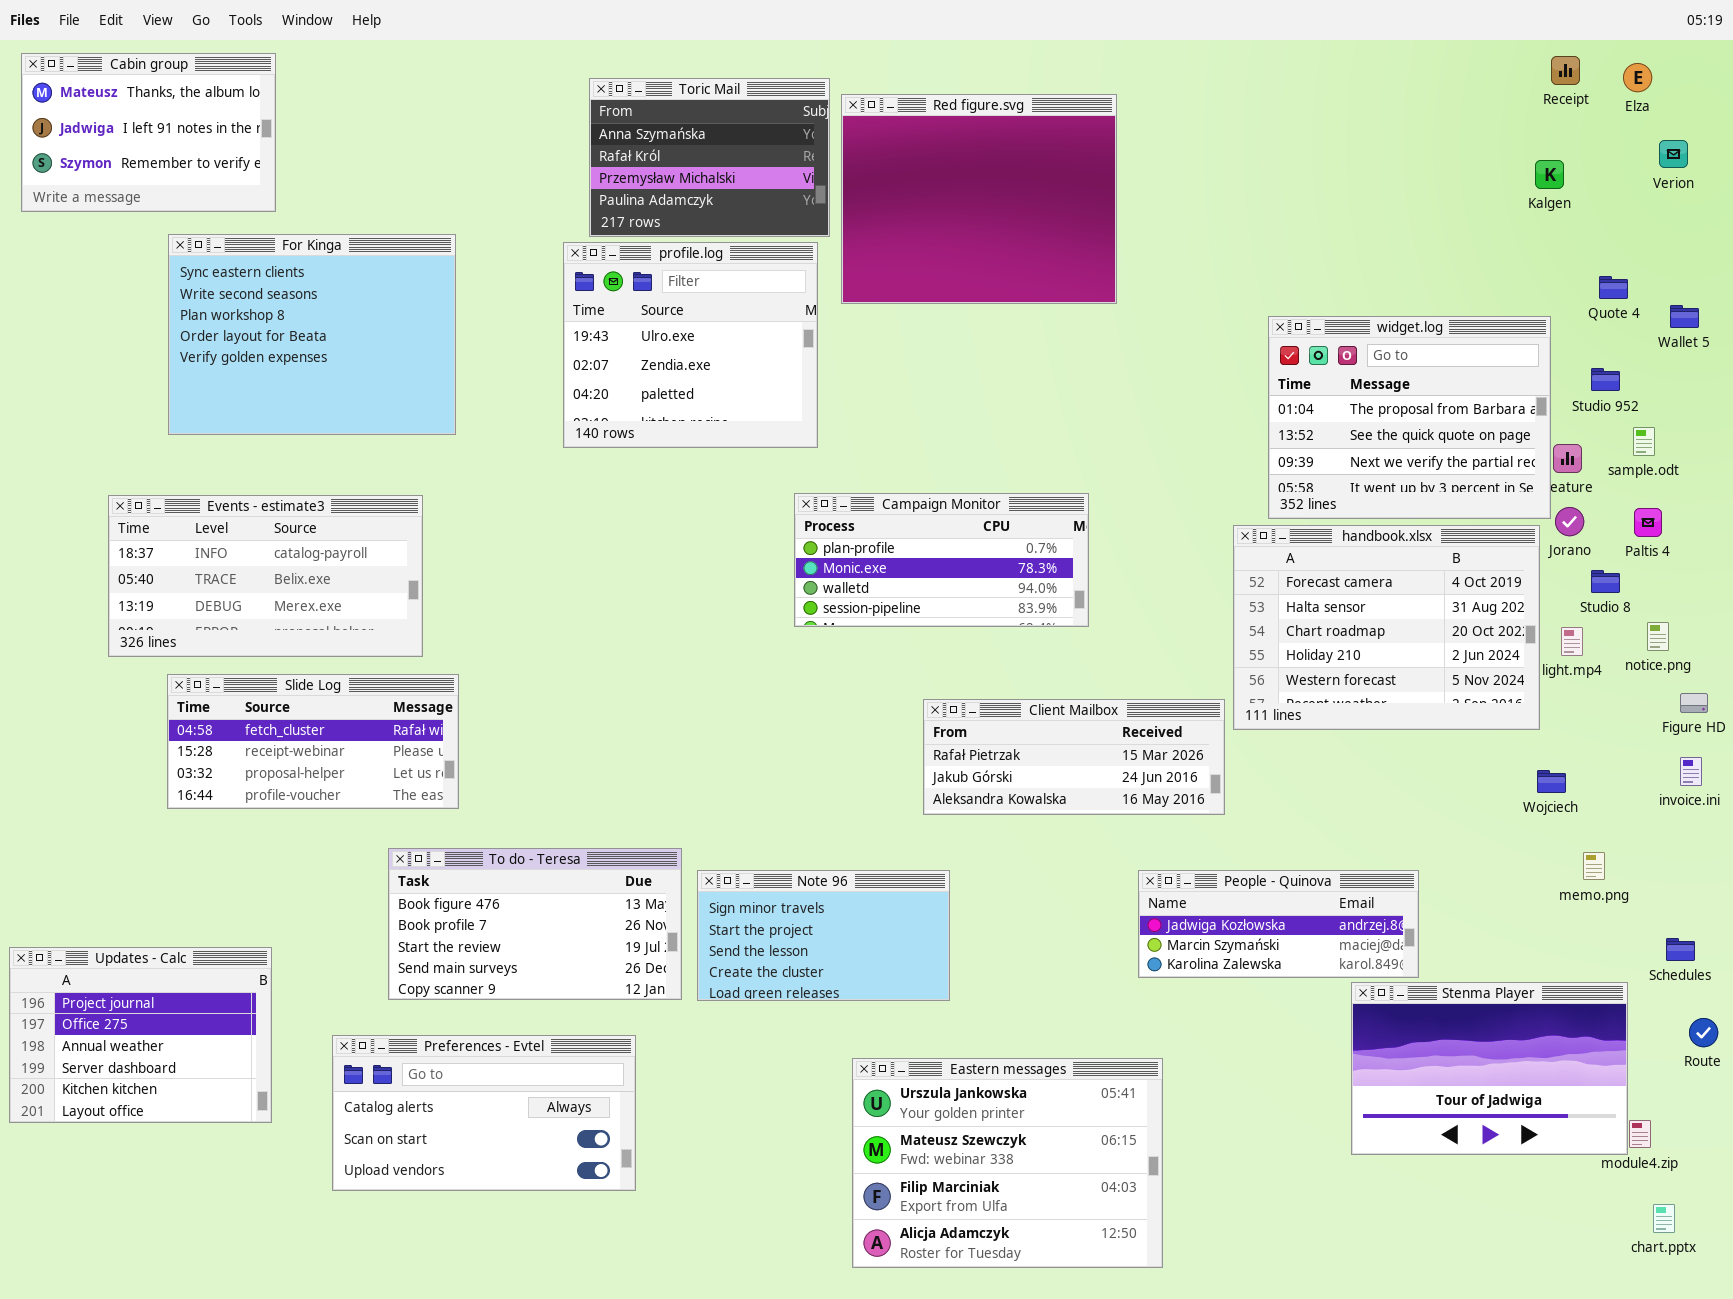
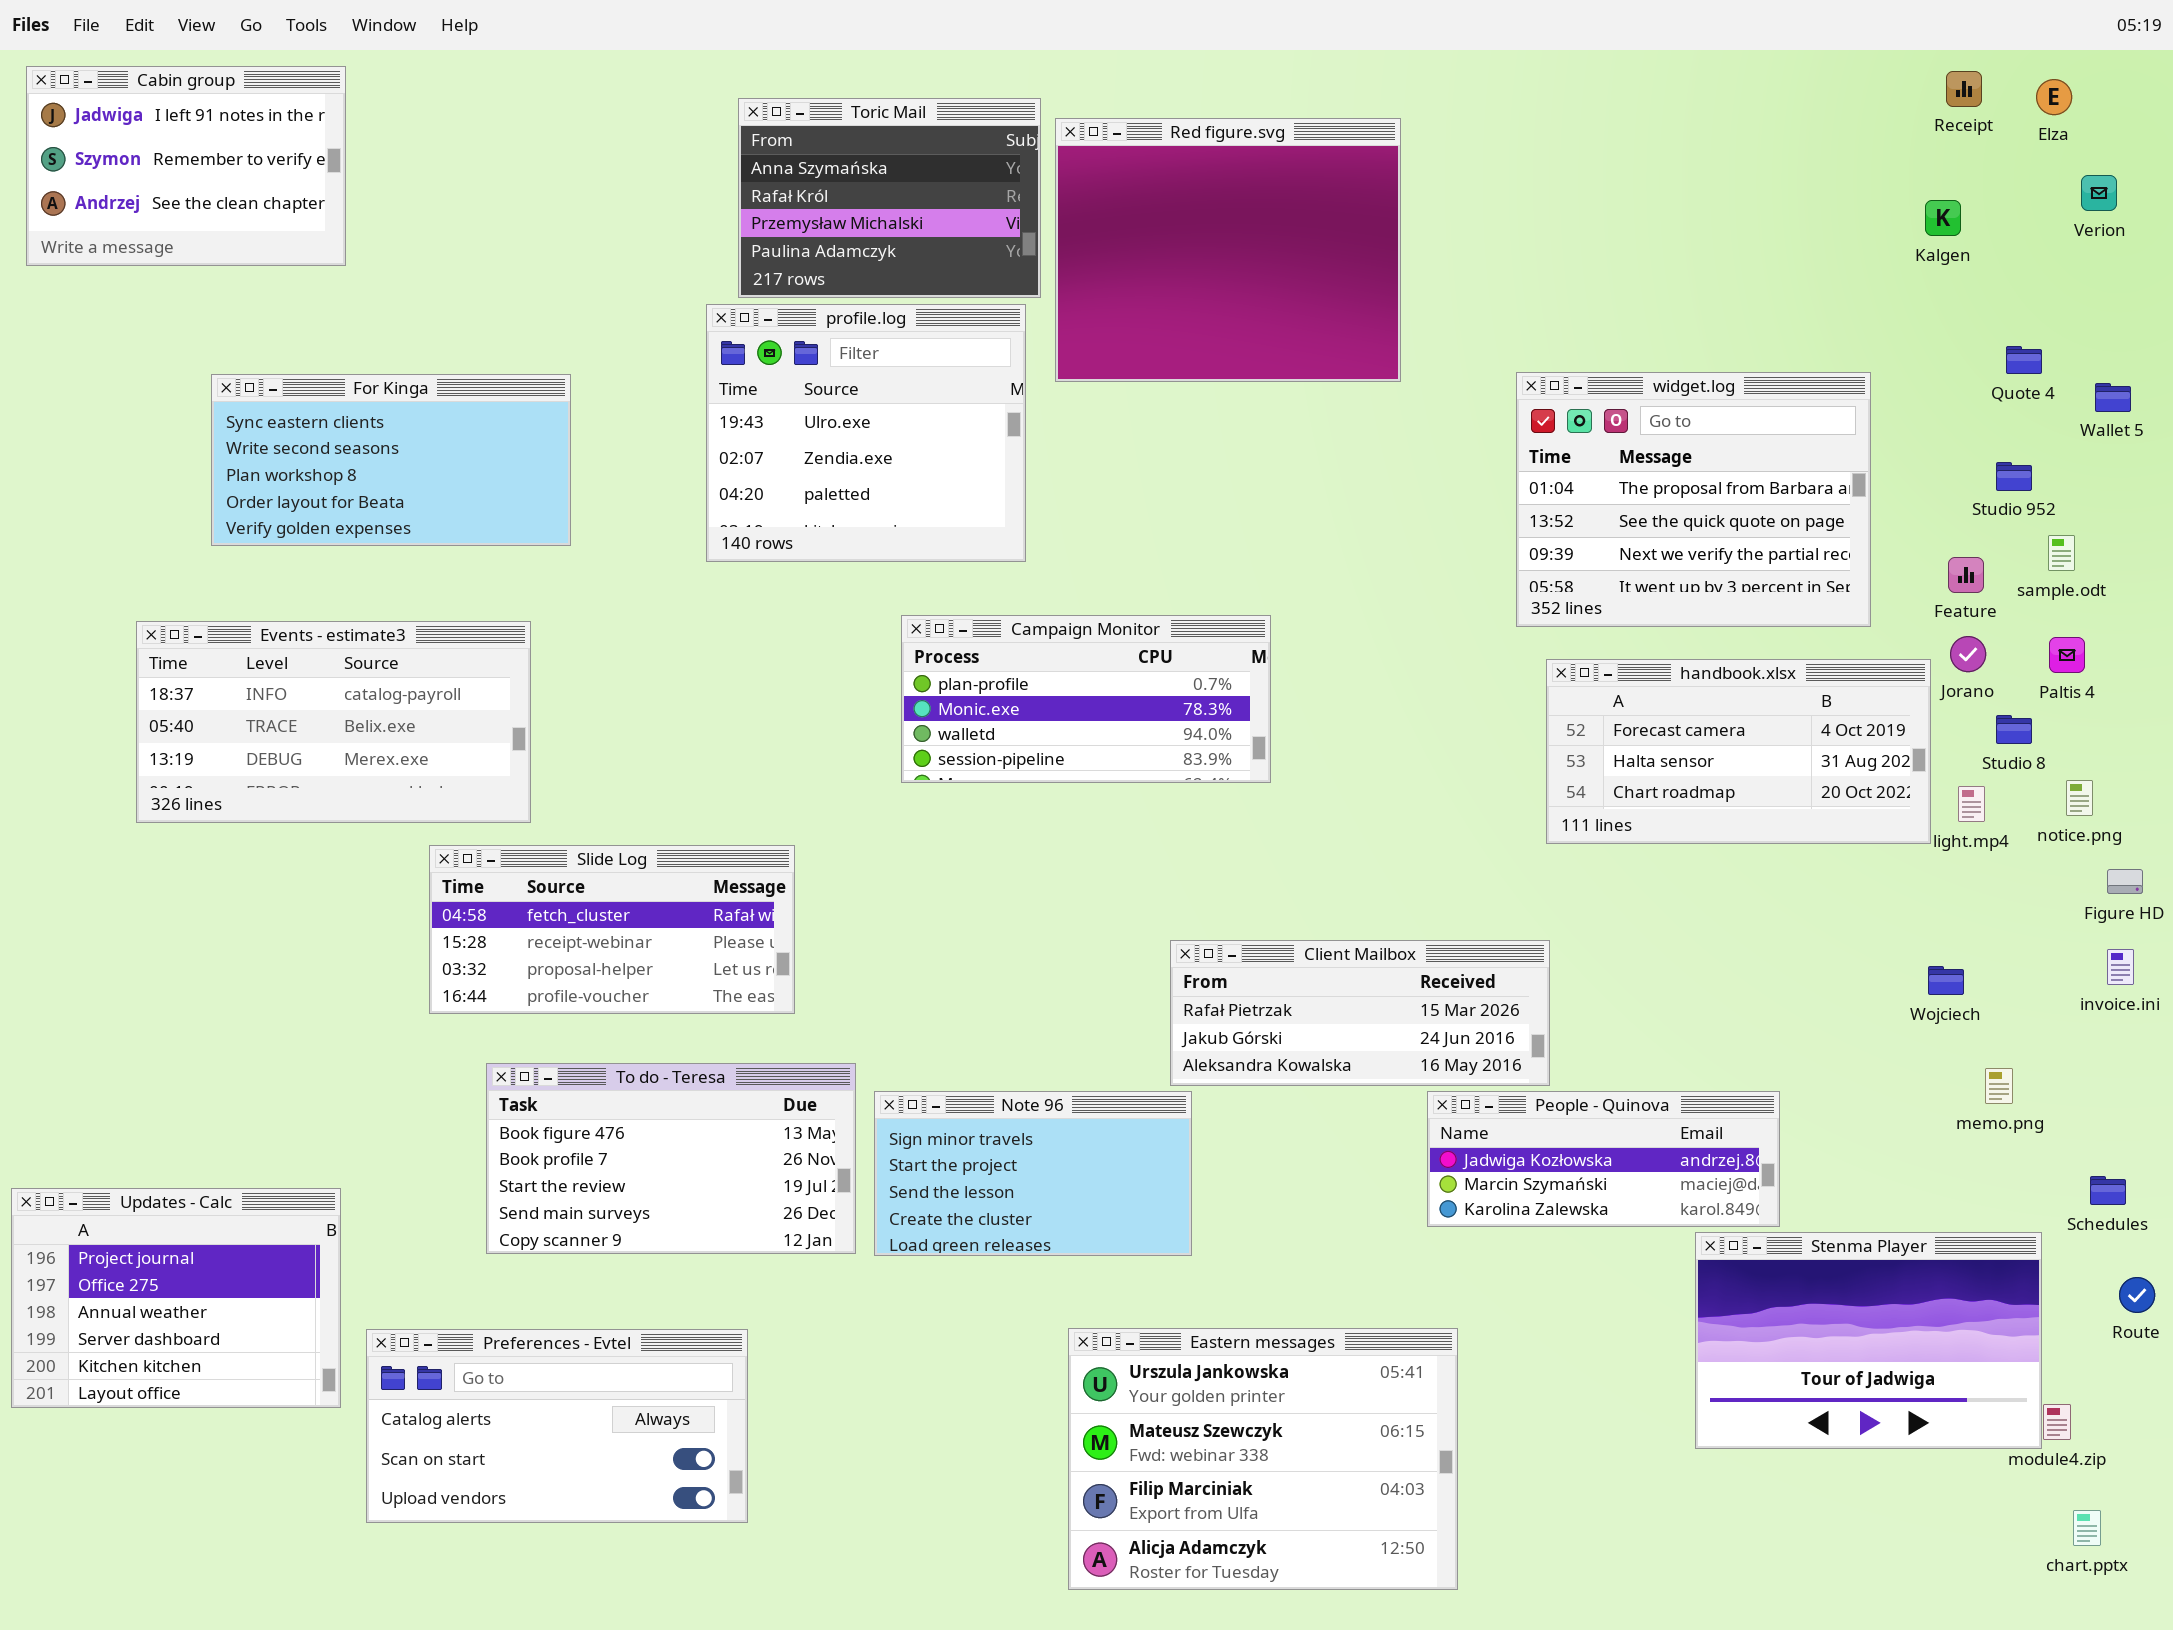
Cabin group: [21,53,276,212] -> [26,66,346,266], scrolled down 1 row
For Kinga: [168,234,456,435] -> [211,374,571,546], resized
widget.log: [1268,316,1551,519] -> [1516,372,1871,627], moved
Campaign Monitor: [794,493,1089,627] -> [901,615,1271,783], moved
handbook.xlsx: [1233,525,1540,730] -> [1546,659,1931,844], resized
Slide Log: [167,674,459,809] -> [429,845,795,1014], moved
Client Mailbox: [923,699,1225,815] -> [1170,940,1550,1086], moved
Preferences - Evtel: [332,1035,636,1191] -> [366,1329,748,1523], moved

